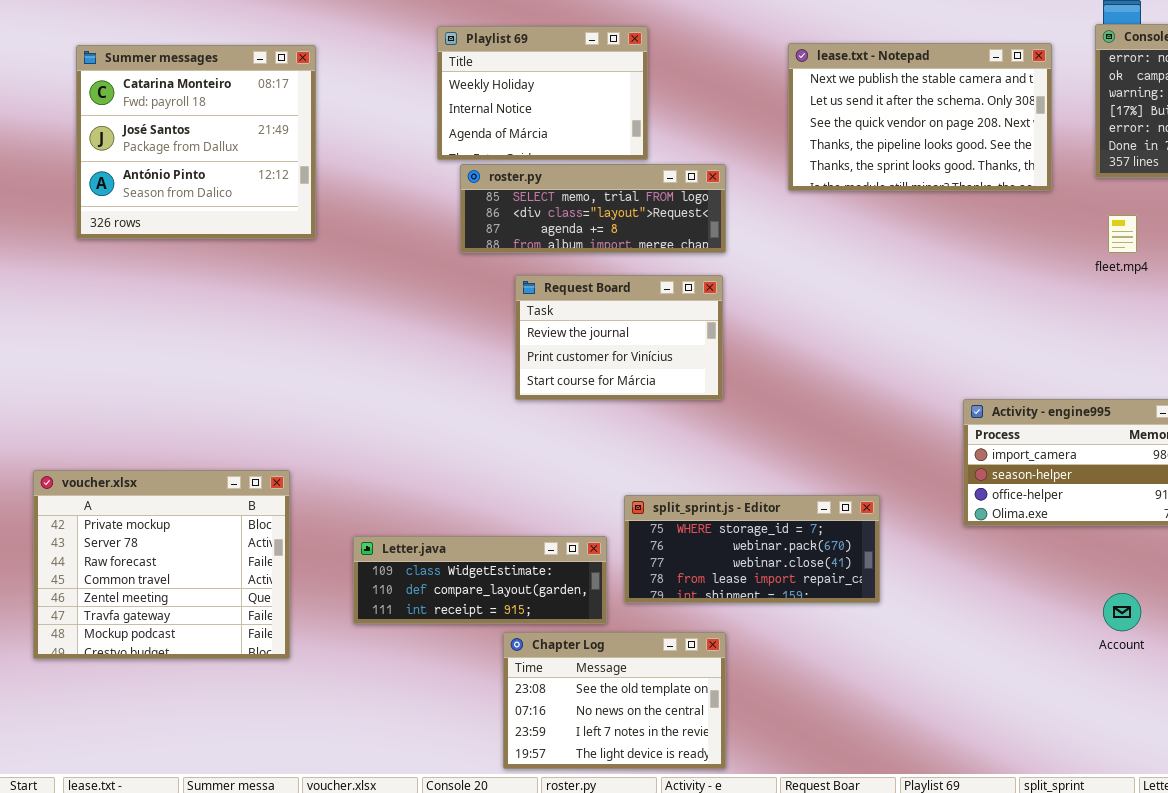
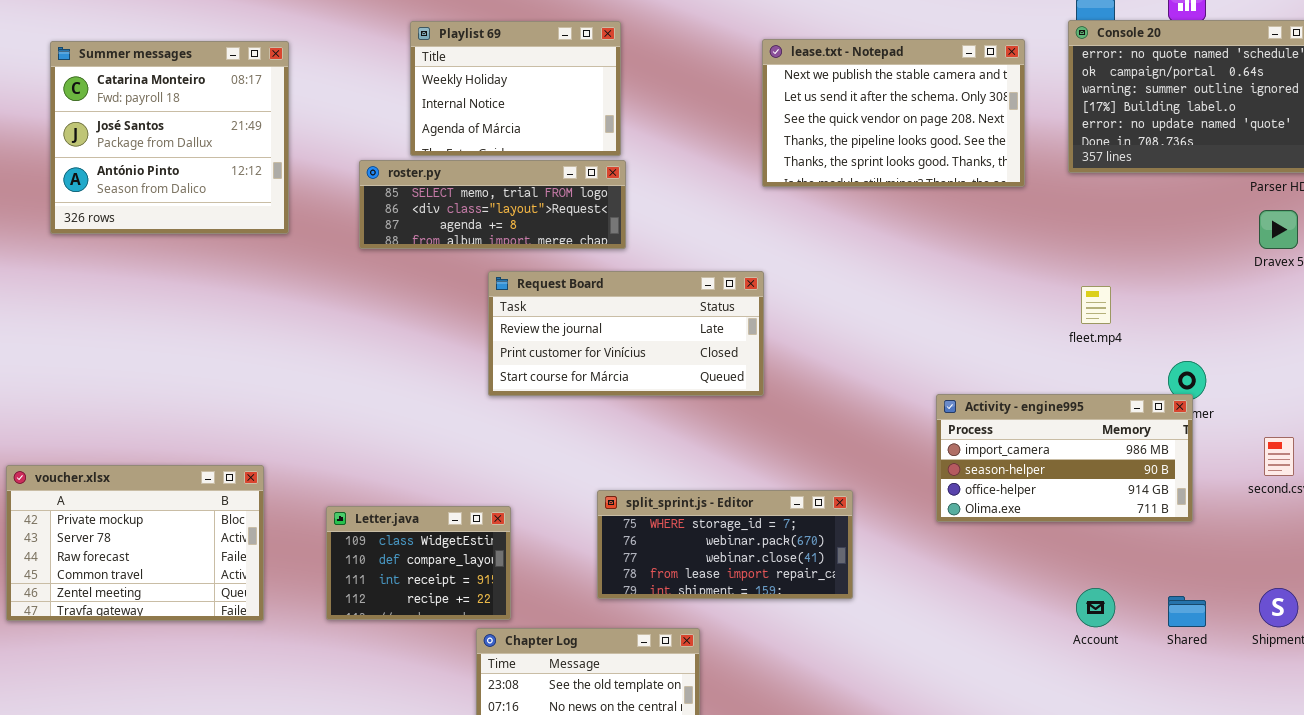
roster.py: [460,164,726,253] -> [359,160,626,249], moved
fleet.mp4: [1108,215,1137,253] -> [1081,286,1111,324], moved
Request Board: [515,275,723,400] -> [488,271,764,396], resized
voucher.xlsx: [33,470,290,659] -> [6,465,264,621], resized
Letter.java: [353,536,607,624] -> [326,506,511,620], resized

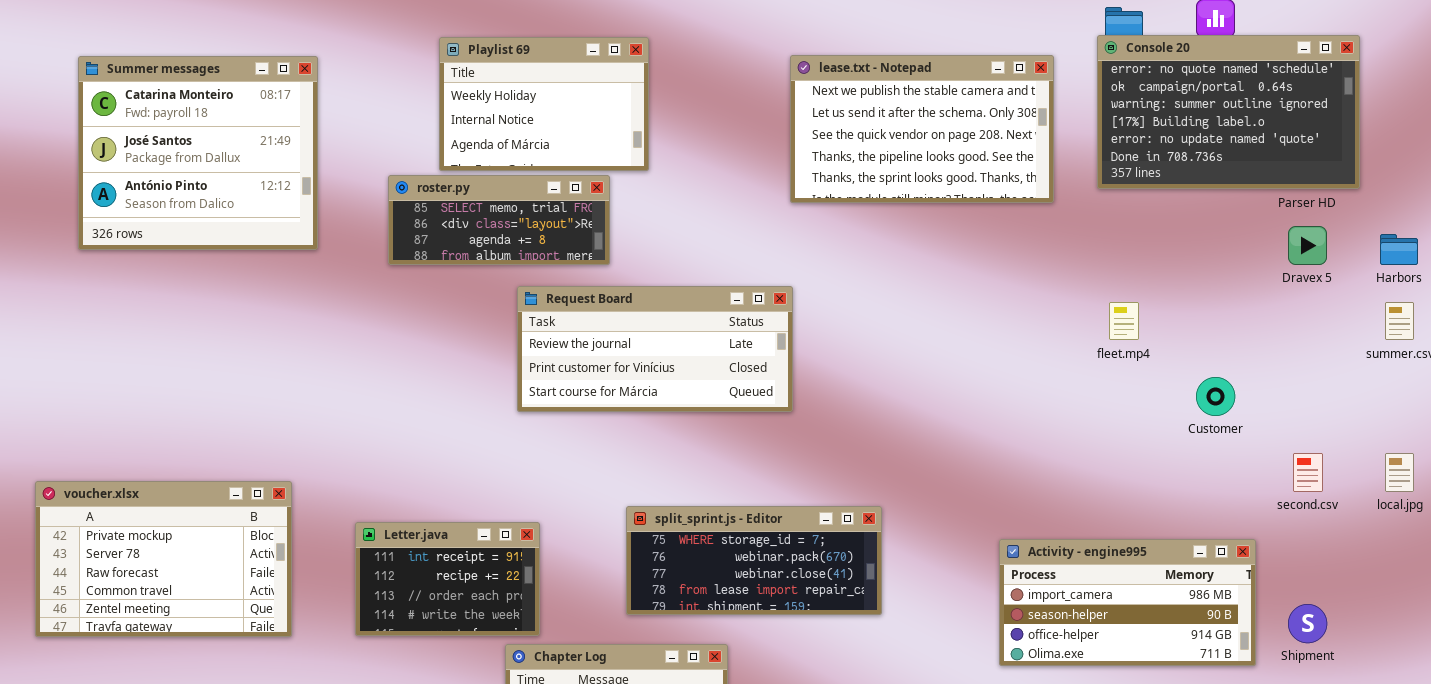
roster.py: [359,160,626,249] -> [388,175,610,265], resized
Activity - engine995: [936,394,1193,522] -> [999,539,1256,666], moved
Letter.java: [326,506,511,620] -> [355,522,540,636], scrolled down 2 rows

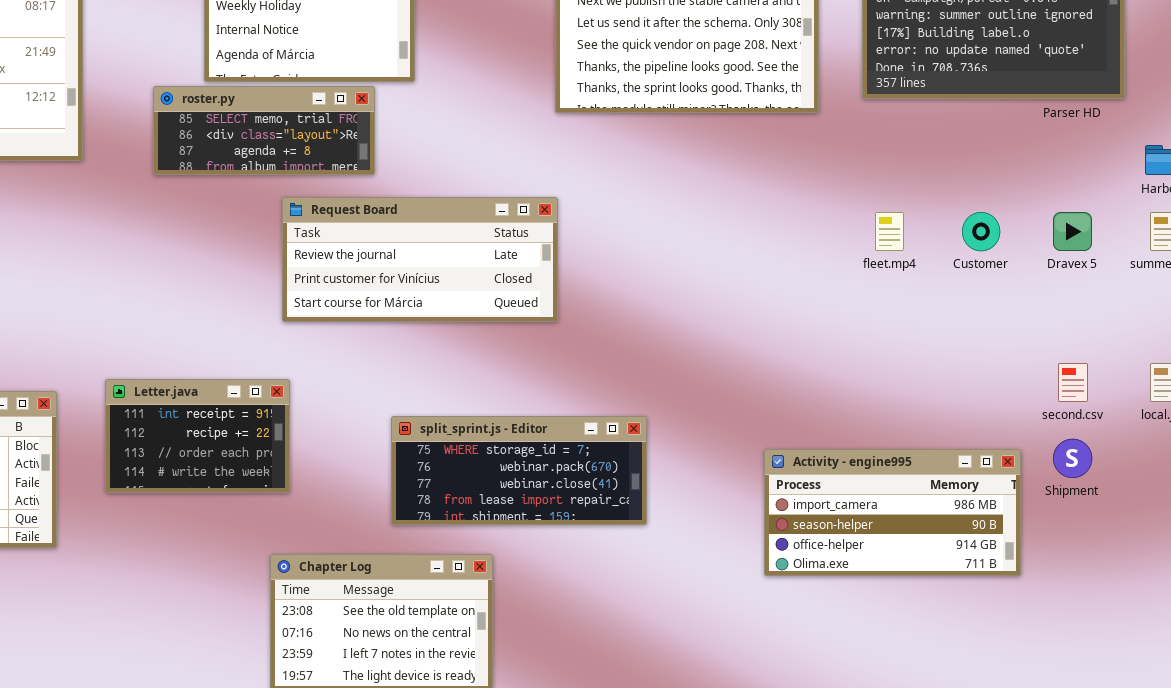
Dravex 5: [1288,226,1327,265] -> [1053,212,1092,251], moved
Customer: [1196,377,1235,416] -> [962,212,1000,251], moved
Letter.java: [355,522,540,636] -> [105,379,290,493], moved
Shipment: [1288,604,1327,643] -> [1053,439,1092,478], moved

